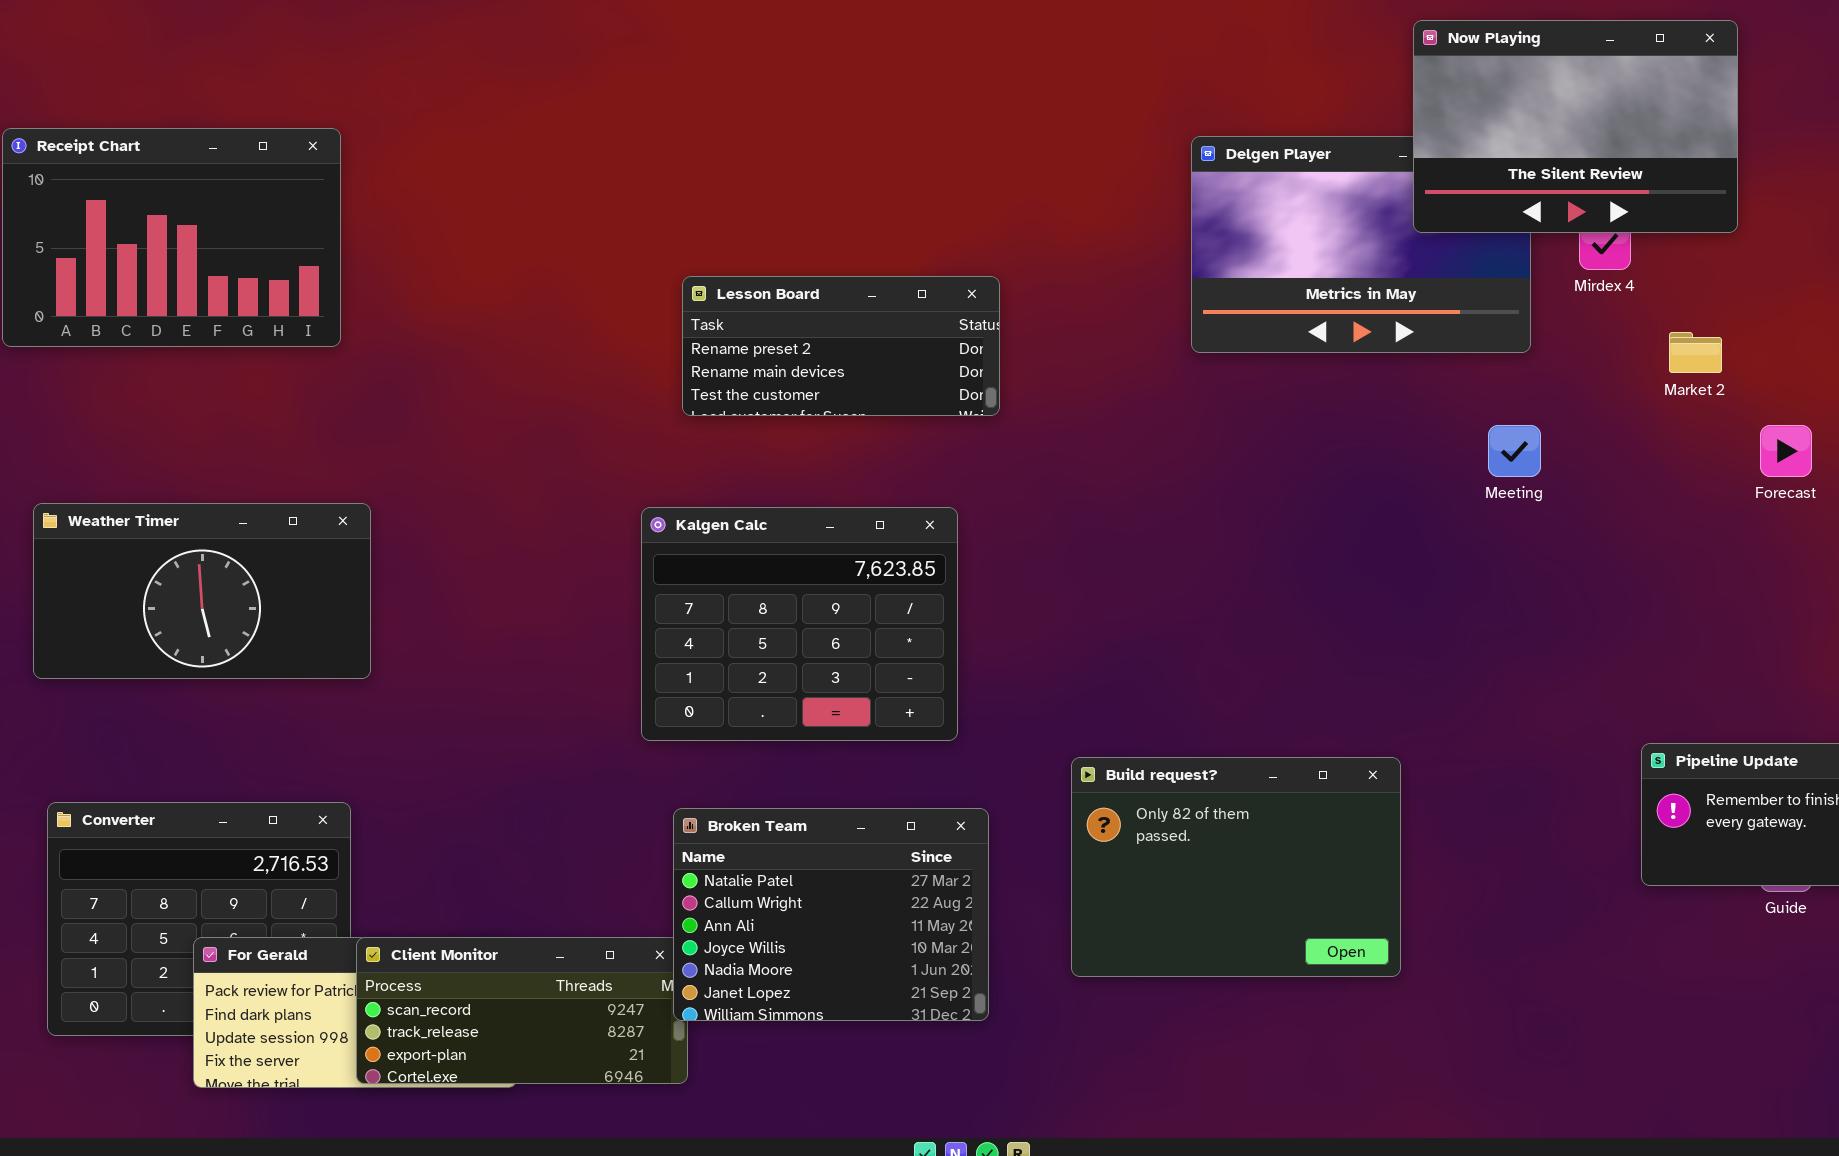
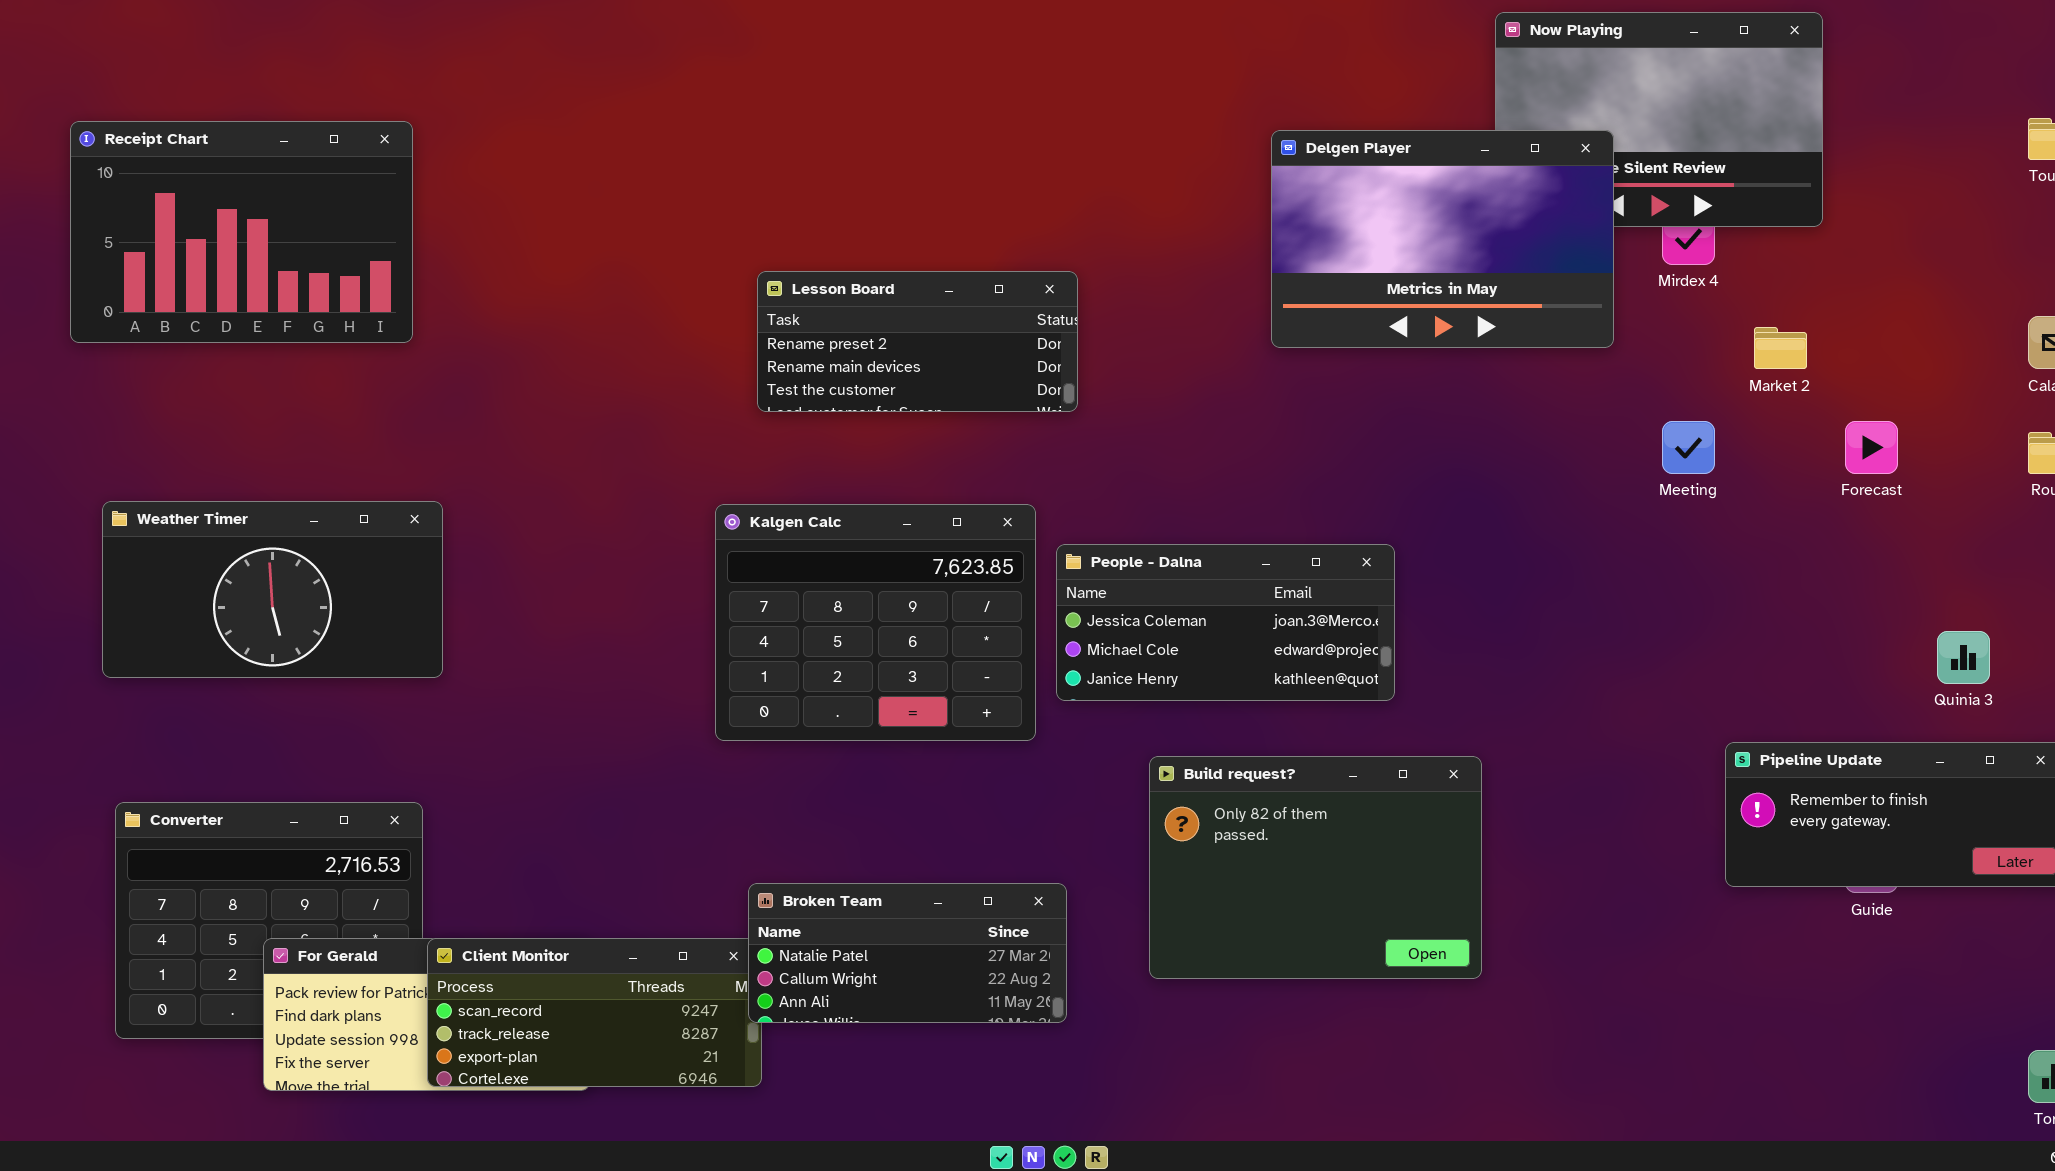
Delgen Player: [1191,136,1531,353] -> [1271,130,1614,348], raised
Meeting: [1488,425,1541,477] -> [1662,421,1715,474], moved
People - Dalna: none -> [1056,544,1395,701], opened
Broken Team: [673,808,989,1021] -> [748,883,1067,1023], resized

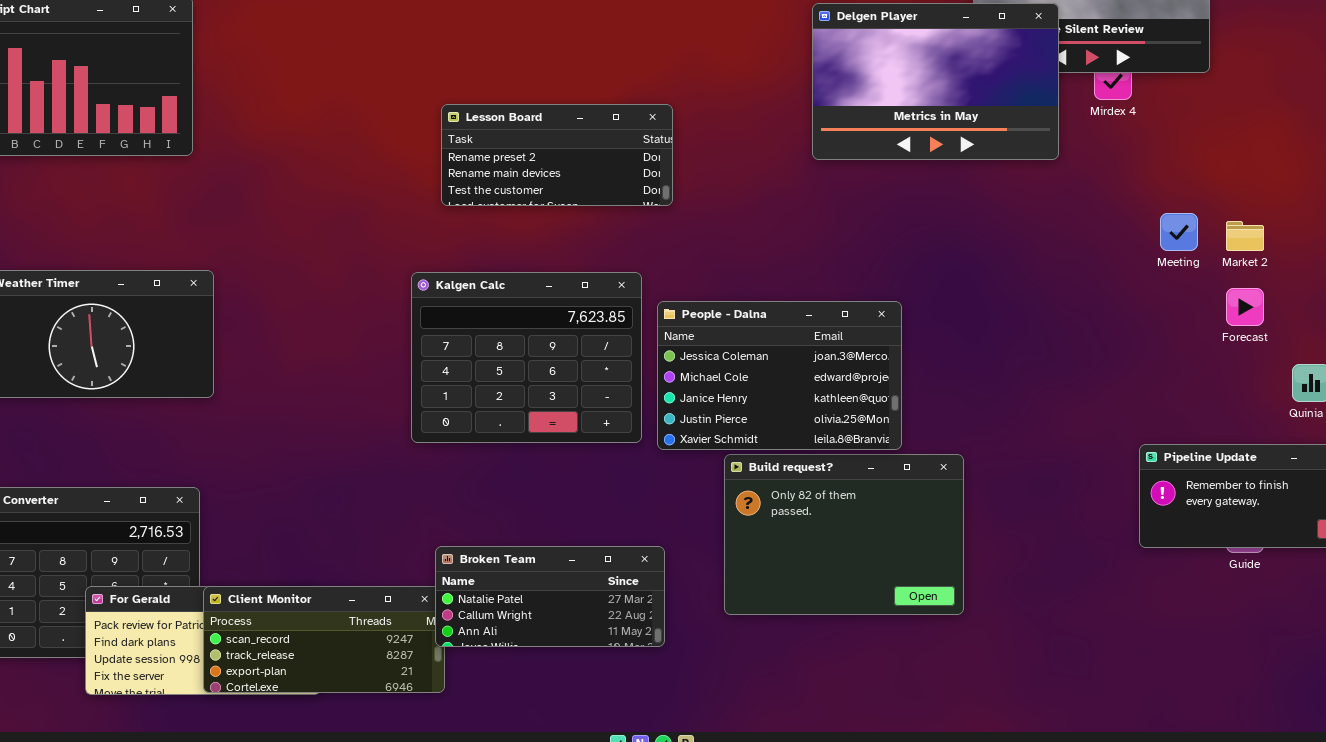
Market 2: [1754,327,1807,369] -> [1226,221,1264,251], moved
Meeting: [1662,421,1715,474] -> [1160,213,1198,251], moved
Forecast: [1845,421,1898,474] -> [1226,288,1264,326], moved
People - Dalna: [1056,544,1395,701] -> [657,301,902,450], resized

